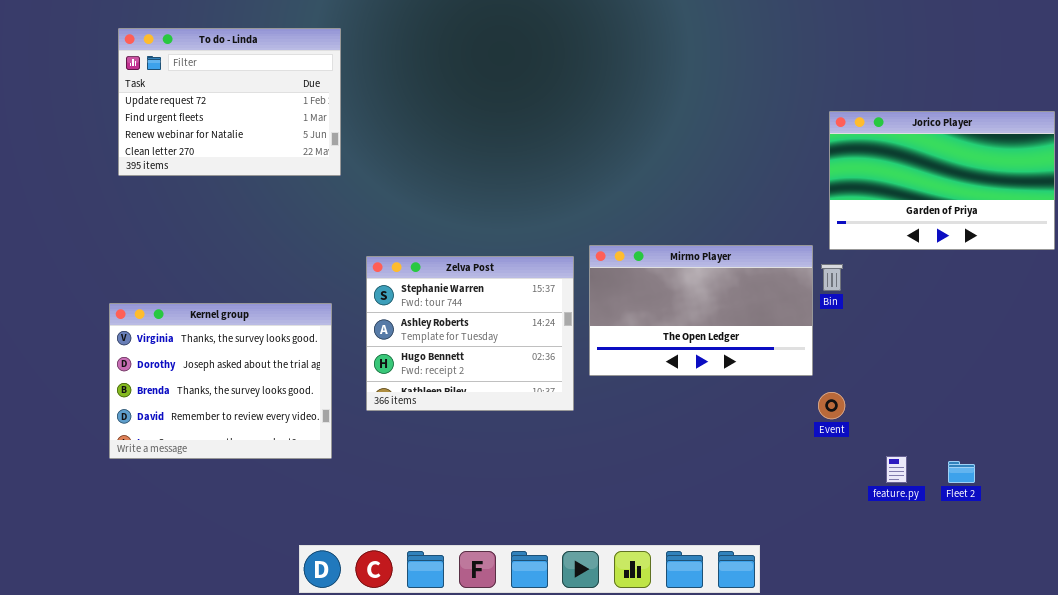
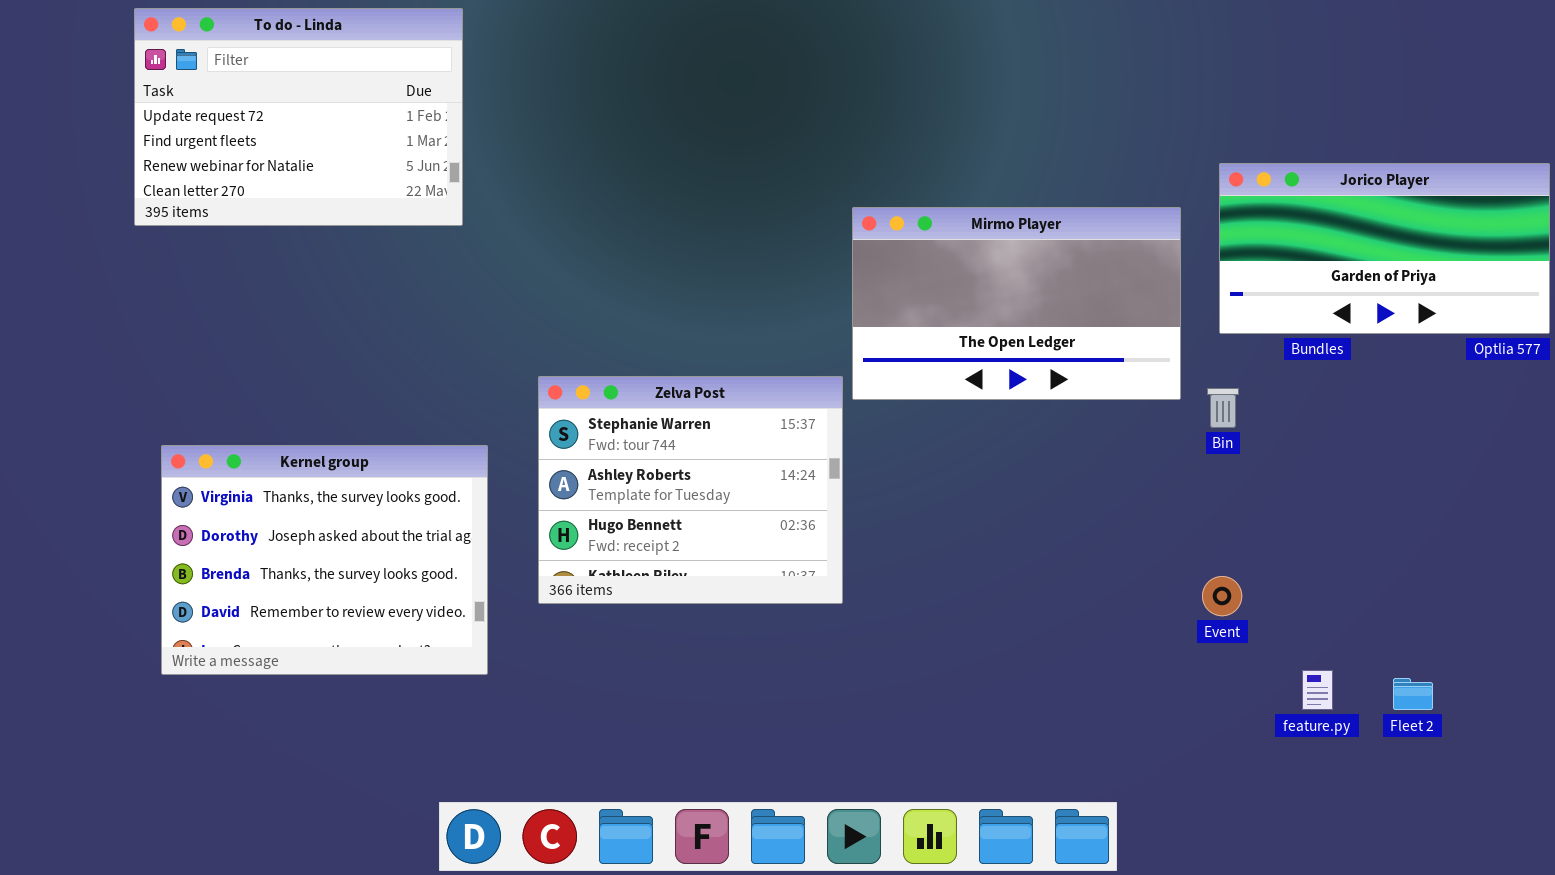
To do - Linda: [118,28,341,176] -> [134,8,463,226], moved
Jorico Player: [829,111,1055,250] -> [1219,163,1550,334], resized
Mirmo Player: [589,245,813,376] -> [852,207,1181,400], moved

